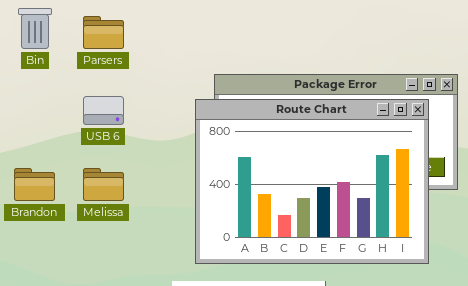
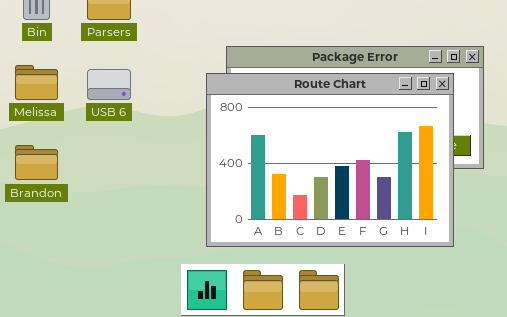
Melissa: [83,168,124,201] -> [15,65,58,100], moved

